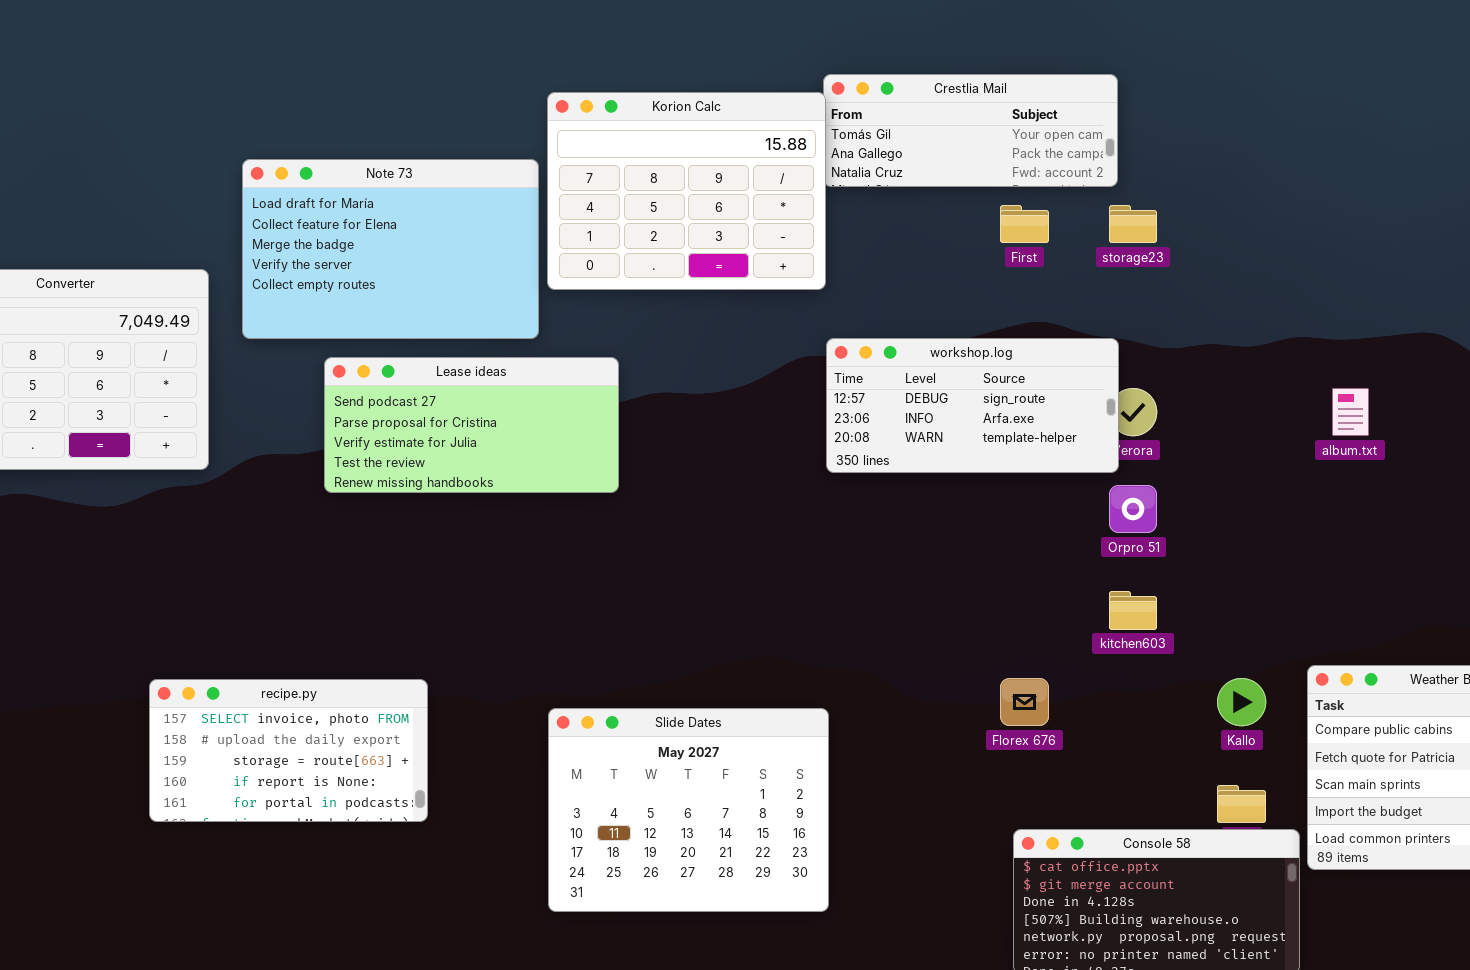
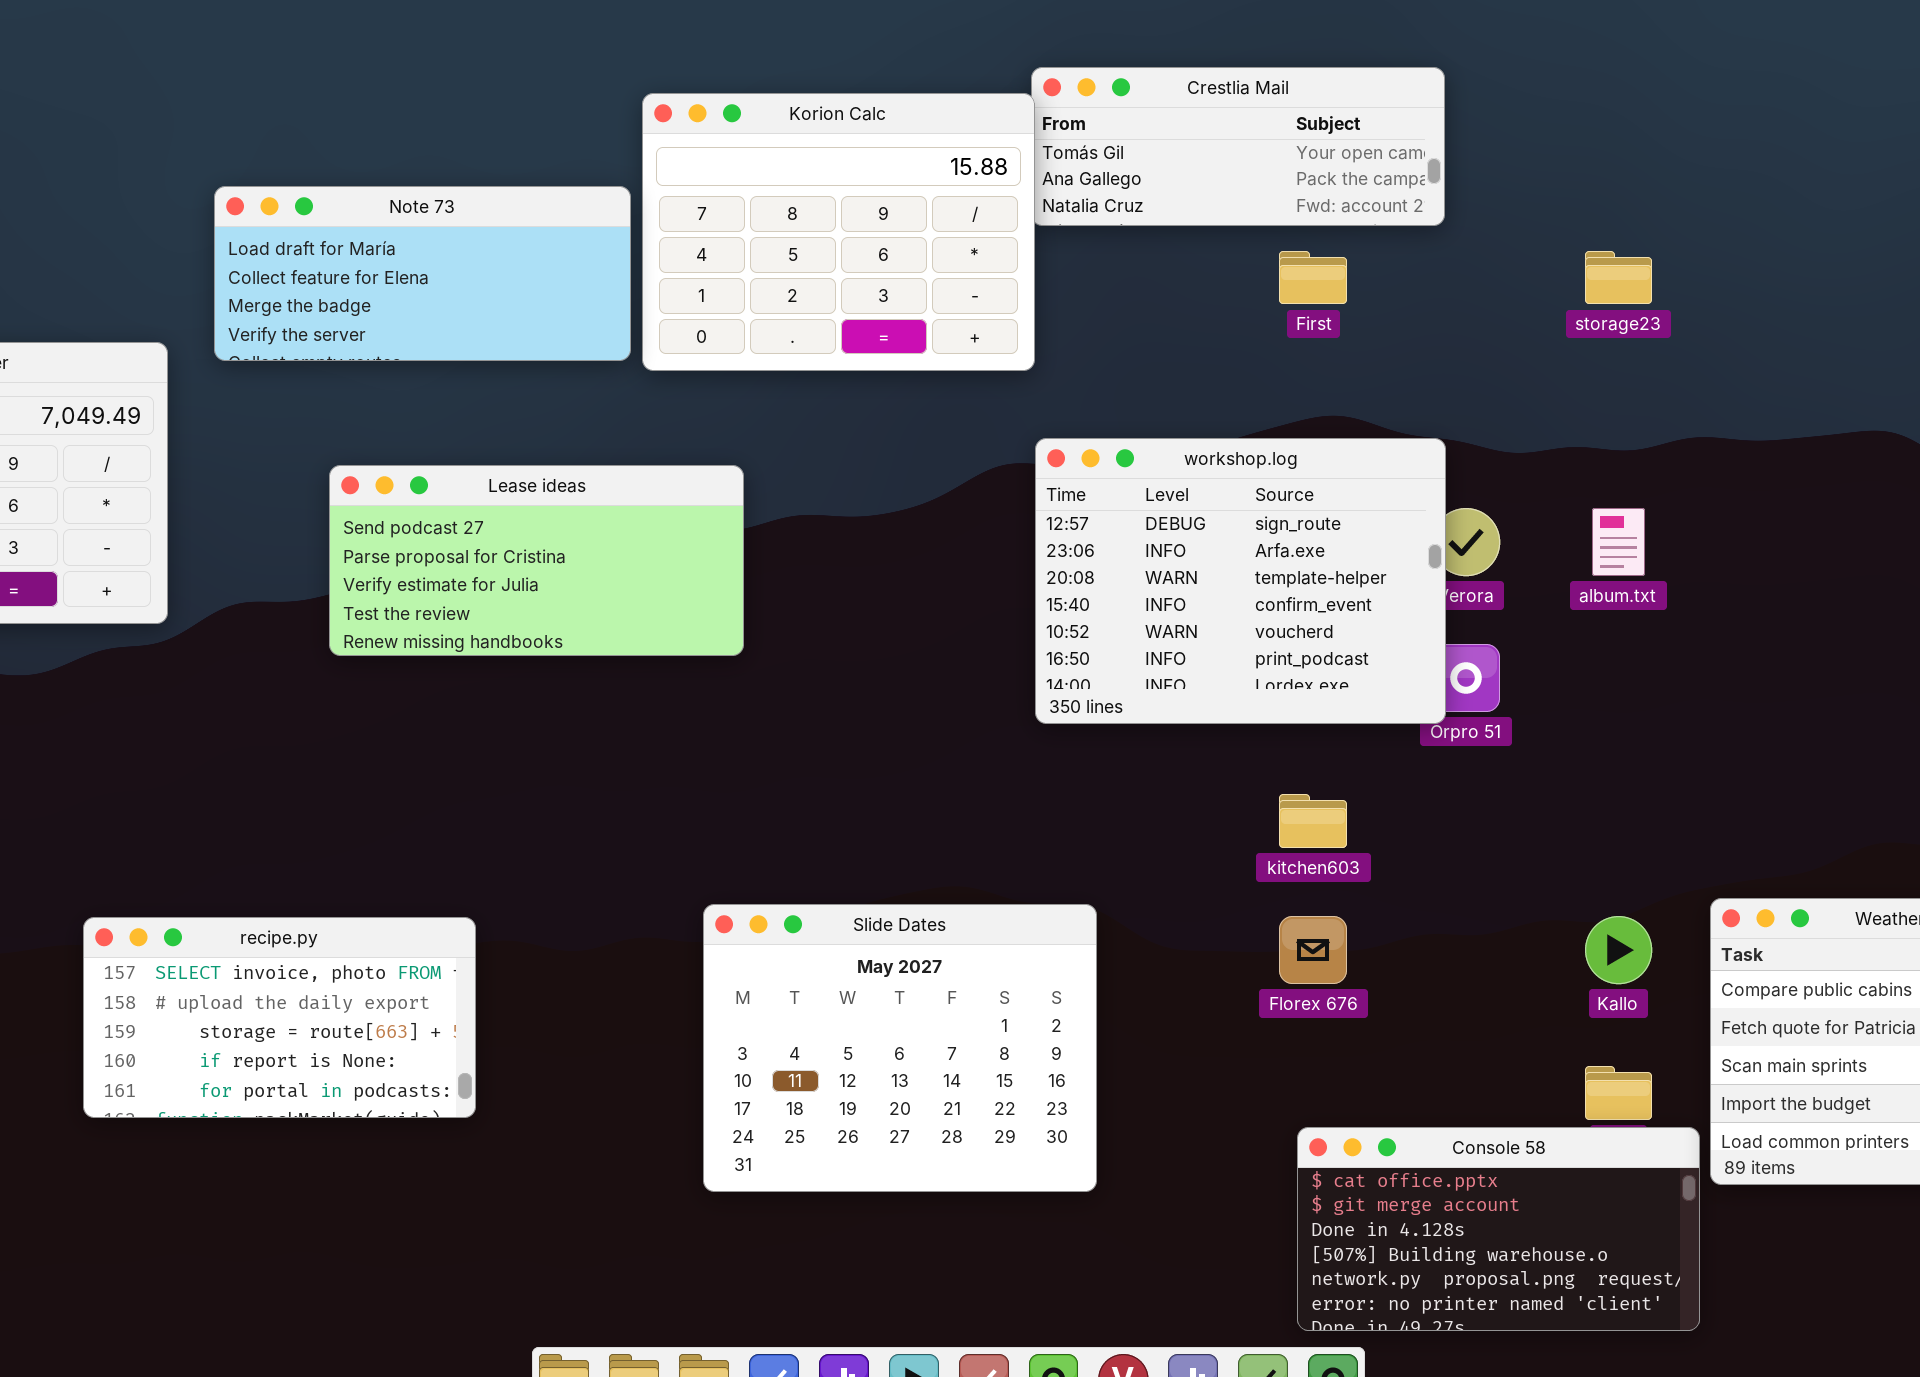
Note 73: [242,159,539,339] -> [214,186,631,361], resized
storage23: [1109,205,1157,243] -> [1585,251,1652,304], moved
workshop.log: [826,338,1119,473] -> [1035,438,1446,724], resized
album.txt: [1332,388,1369,436] -> [1592,508,1645,576], moved
kitchen603: [1109,591,1157,630] -> [1279,794,1347,848], moved
Slide Dates: [548,708,829,912] -> [703,904,1097,1192], moved

